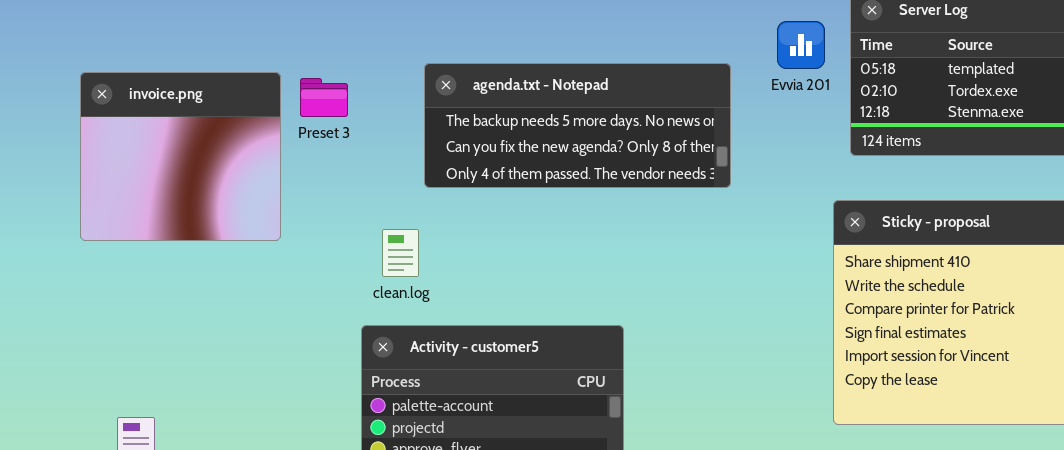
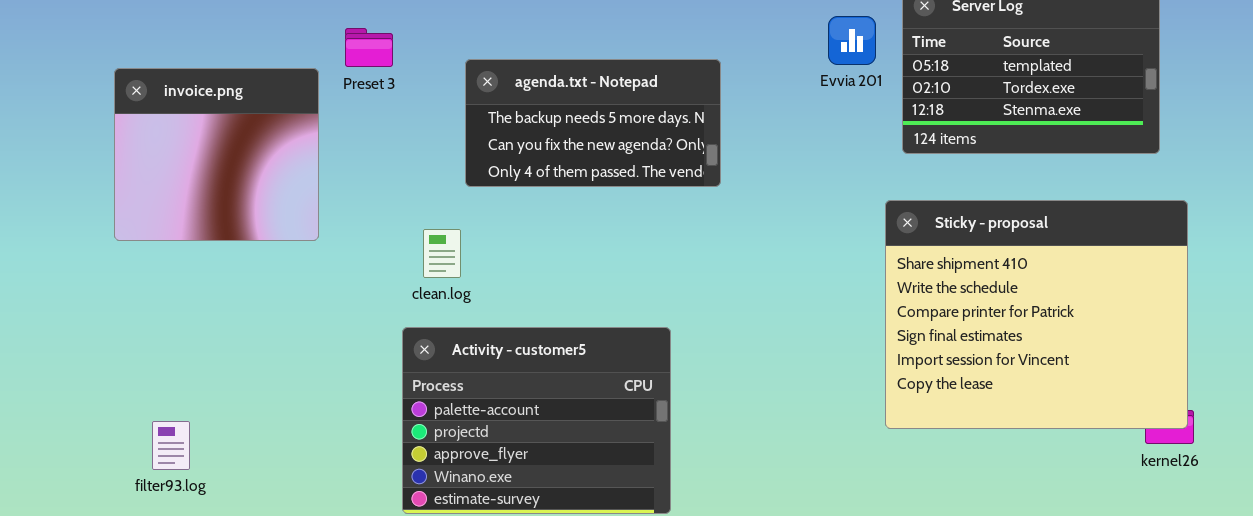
agenda.txt - Notepad: [424,63,731,188] -> [465,59,721,187], resized
Preset 3: [300,78,348,117] -> [345,28,393,67], moved

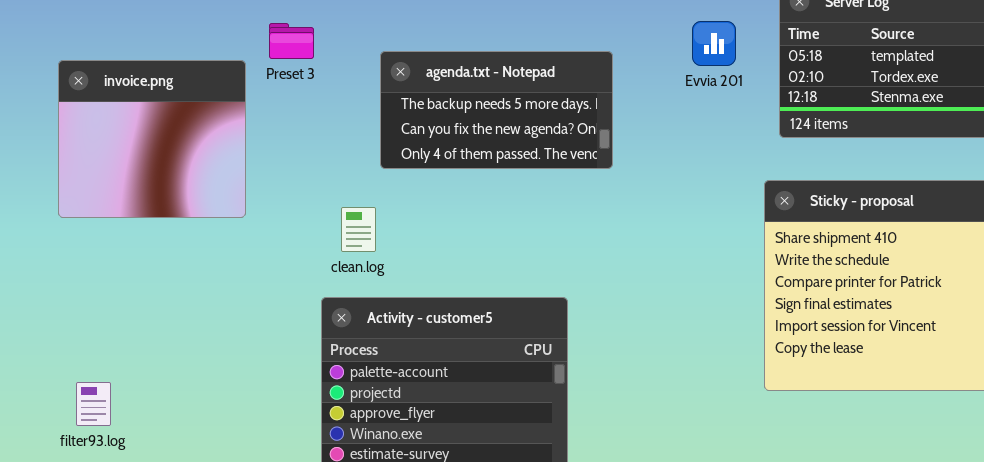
Evvia 201: [828,16,876,65] -> [692,21,736,66], moved
filter93.log: [152,421,190,470] -> [76,382,111,426], moved

